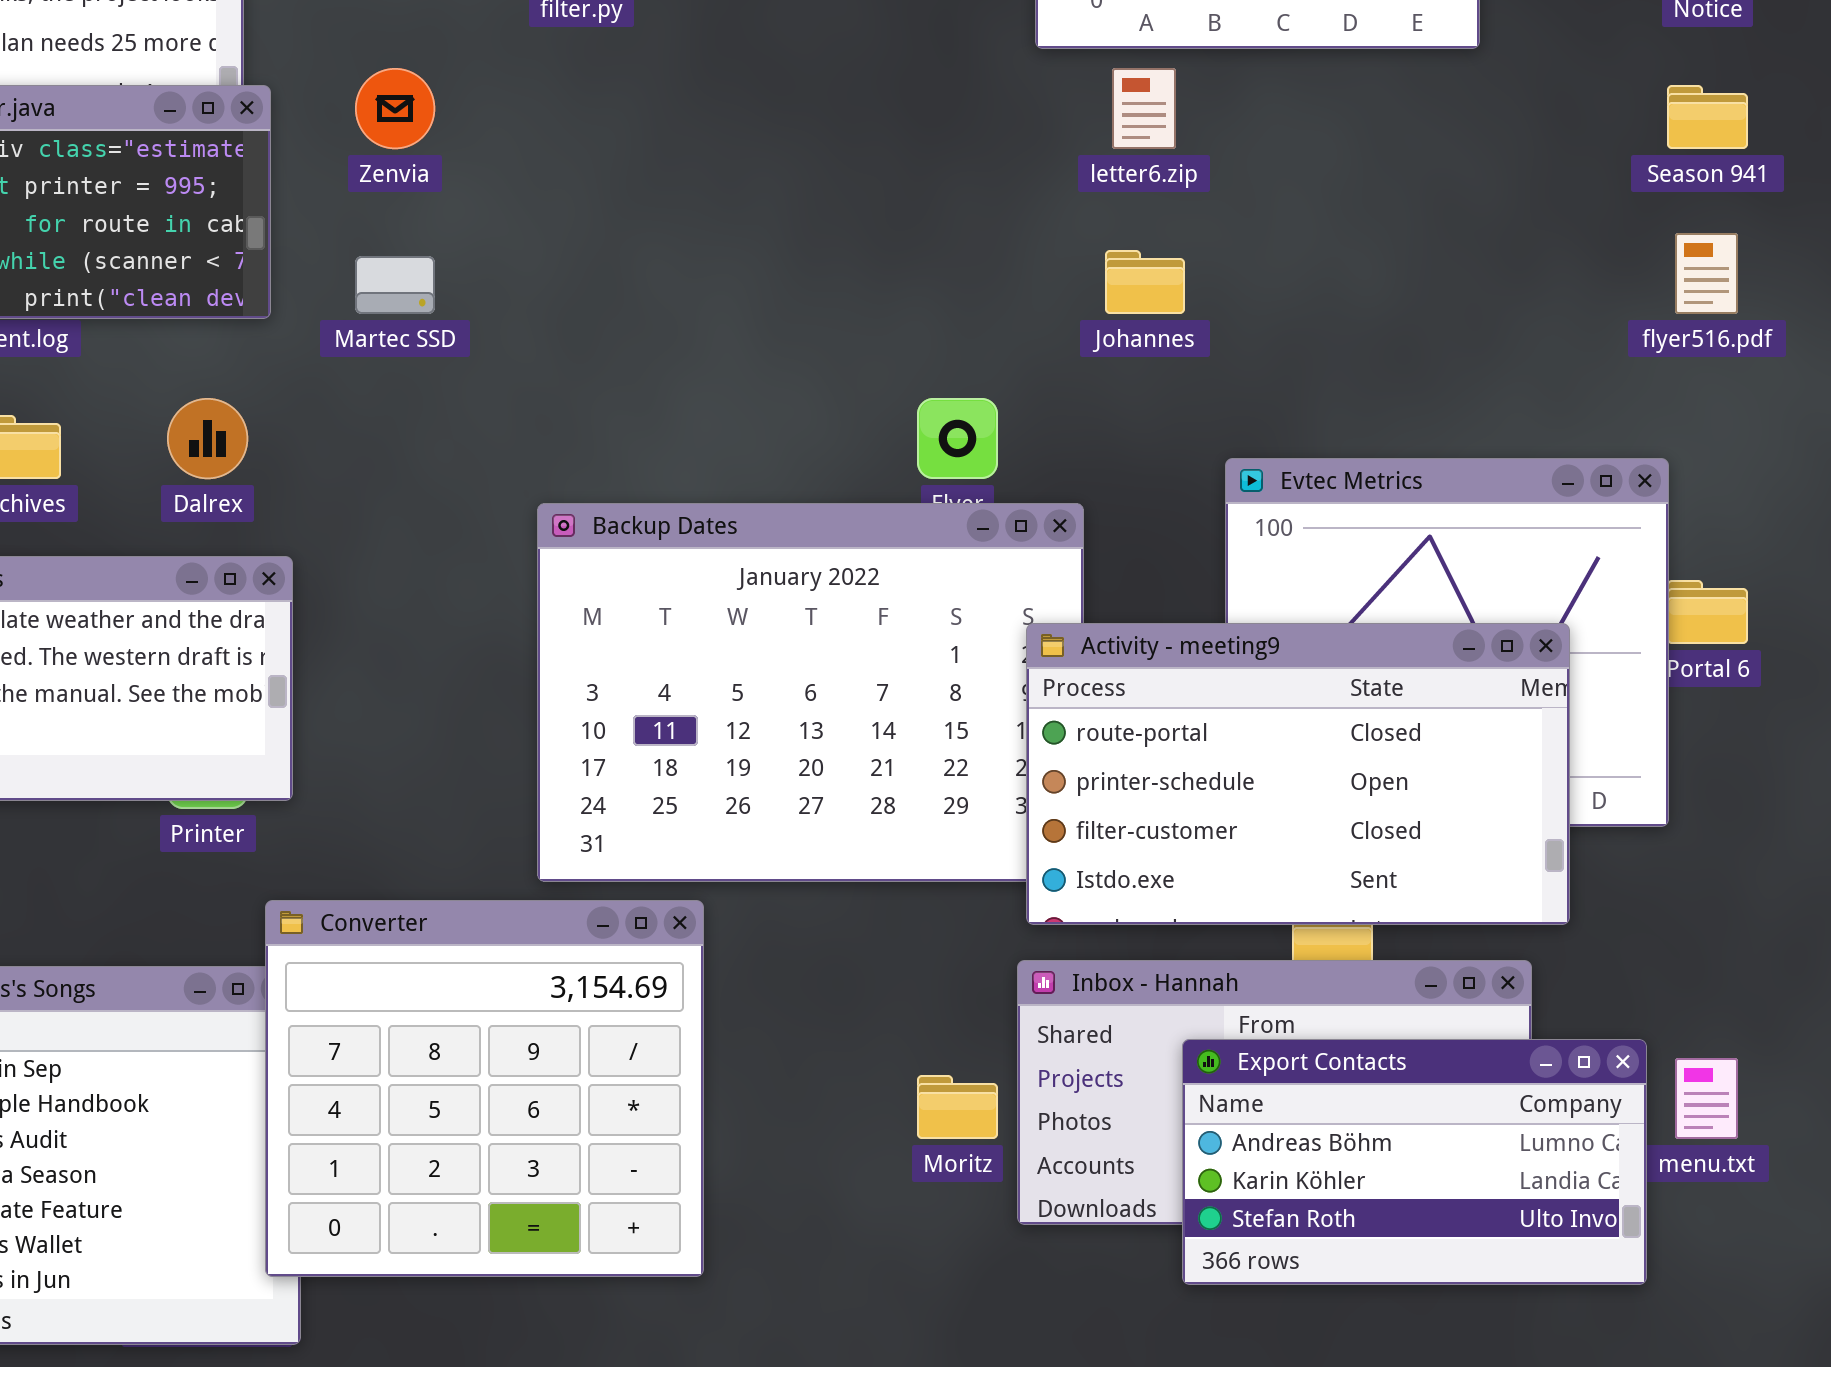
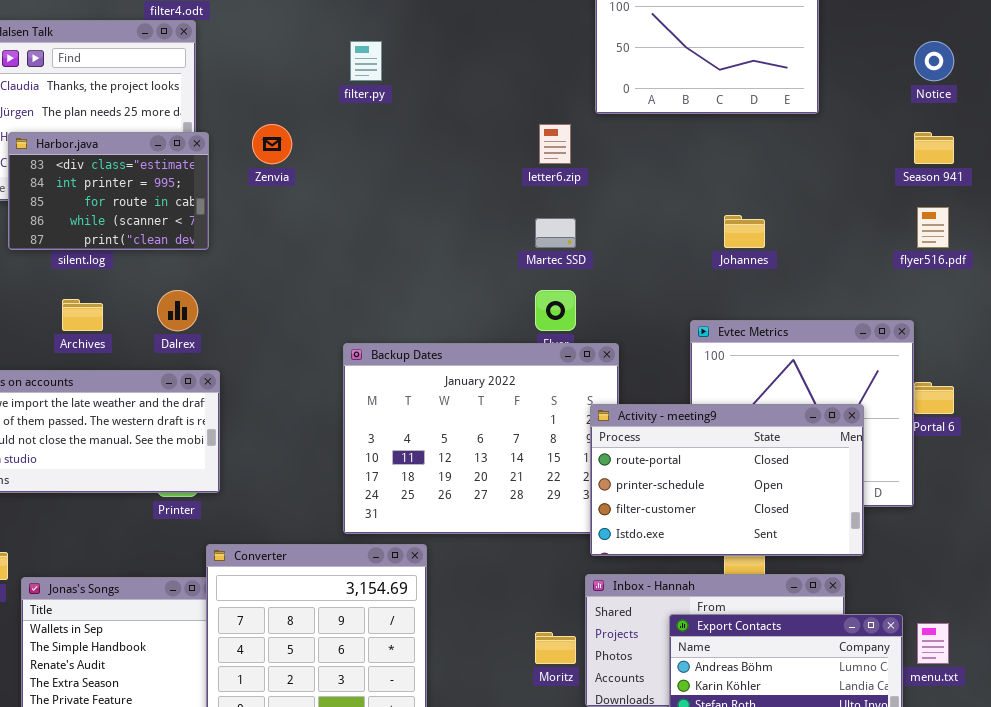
letter6.zip: [1112,68,1176,149] -> [539,124,571,164], moved
Johannes: [1105,250,1185,314] -> [724,215,765,248], moved
Martec SSD: [355,256,435,314] -> [535,218,576,248], moved

